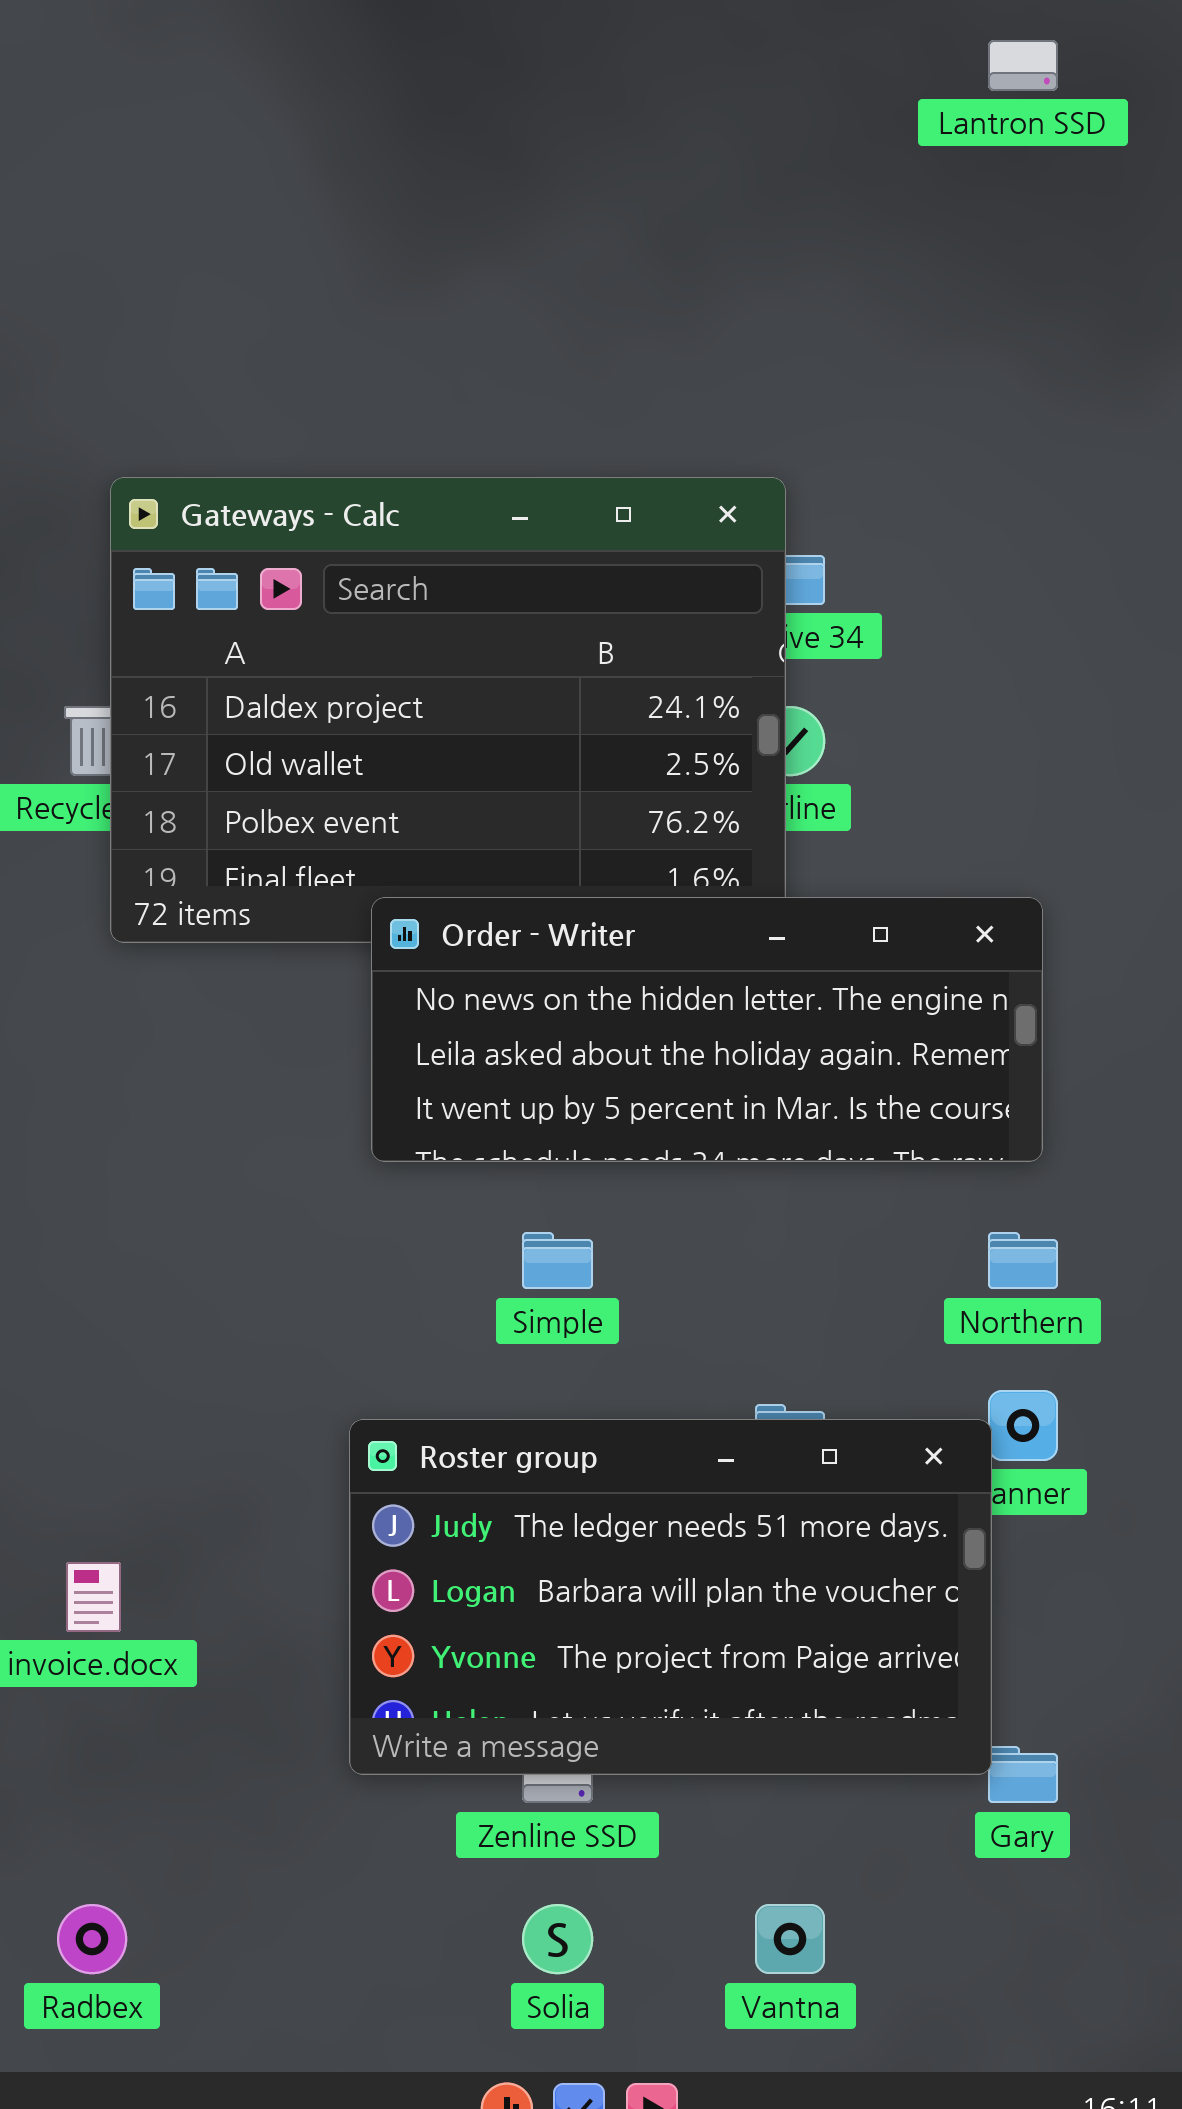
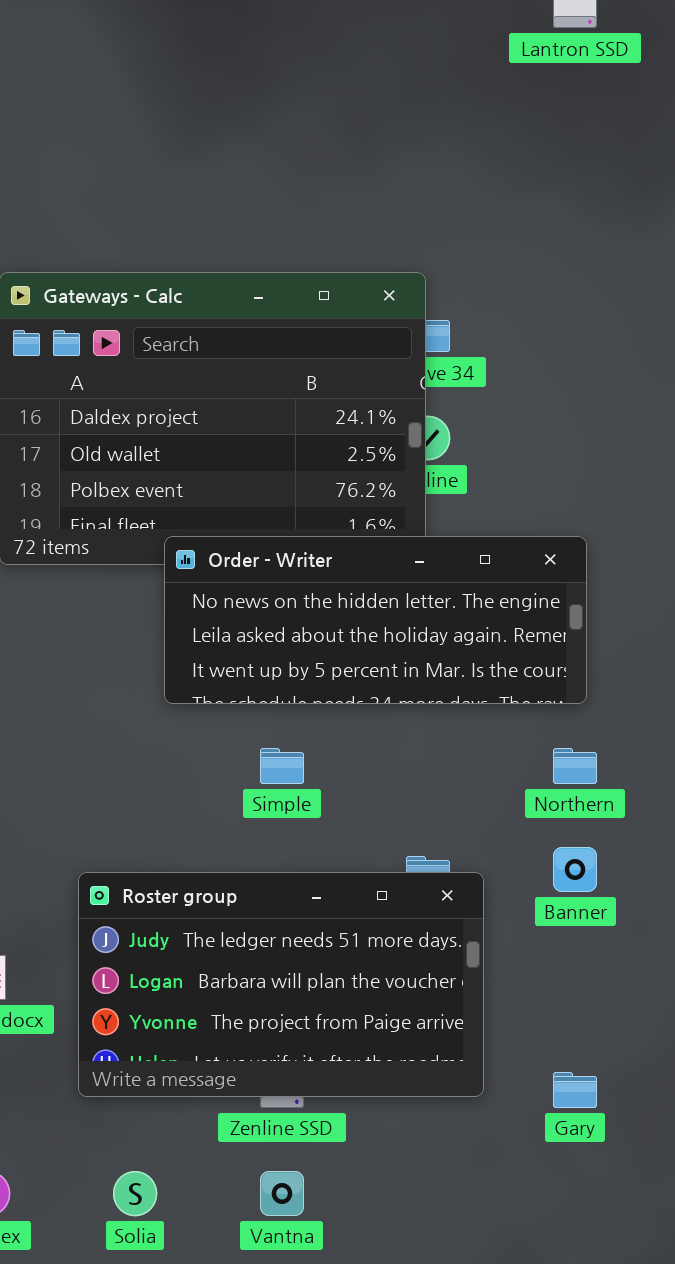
Roster group: [349,1419,992,1775] -> [78,872,484,1097], moved
Solia: [522,1904,593,1974] -> [113,1171,157,1216], moved
Vantna: [755,1904,825,1974] -> [260,1171,304,1216], moved

